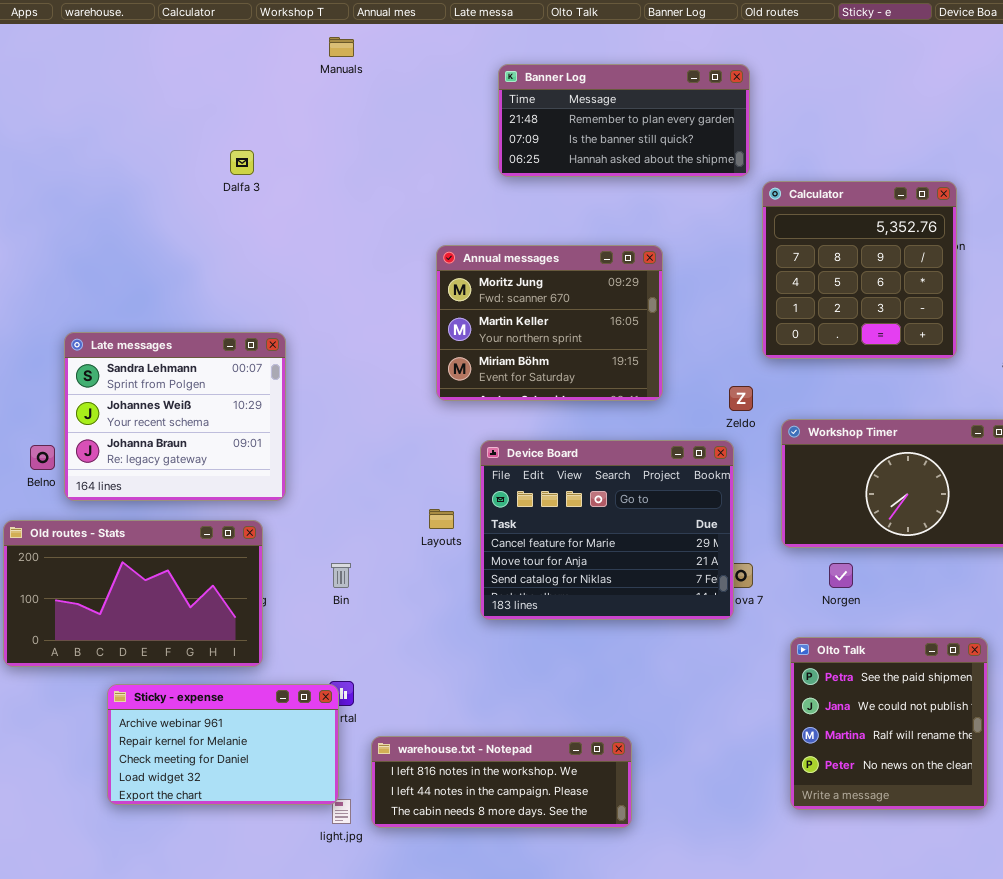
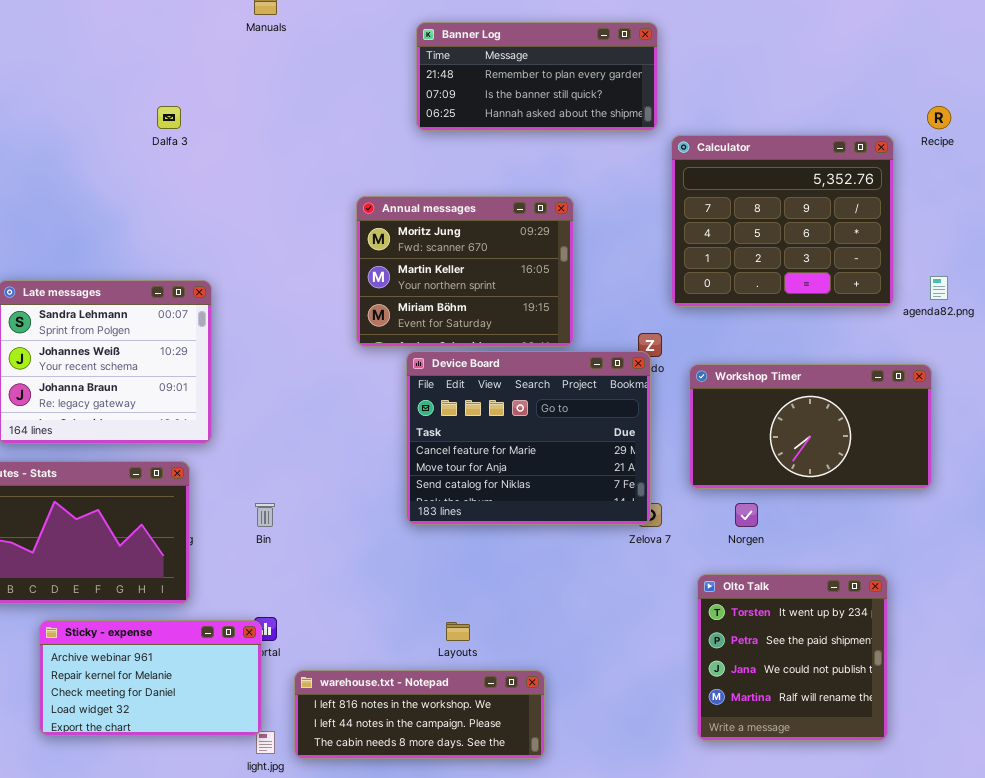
Calculator: [762,181,957,359] -> [671,135,894,307], resized
Device Board: [480,440,734,620] -> [406,351,651,525], moved
Layouts: [429,509,454,529] -> [446,622,470,641], moved
Olto Talk: [790,637,988,810] -> [697,574,888,741], scrolled up 1 row

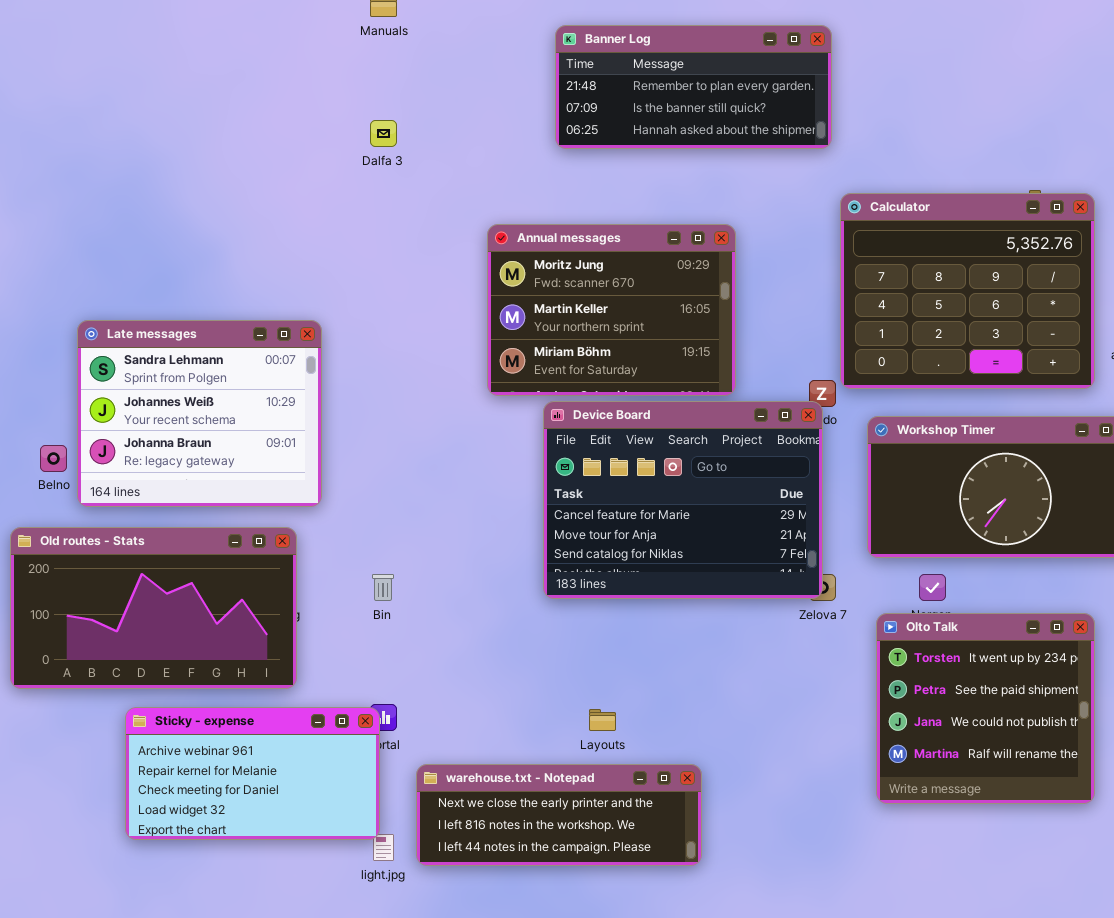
Dalfa 3: [157,106,181,129] -> [370,120,397,147], moved
Calculator: [671,135,894,307] -> [840,193,1095,389], moved
Olto Talk: [697,574,888,741] -> [876,613,1095,804], moved
warehouse.txt - Notepad: [294,670,545,759] -> [416,764,702,866], scrolled up 1 row

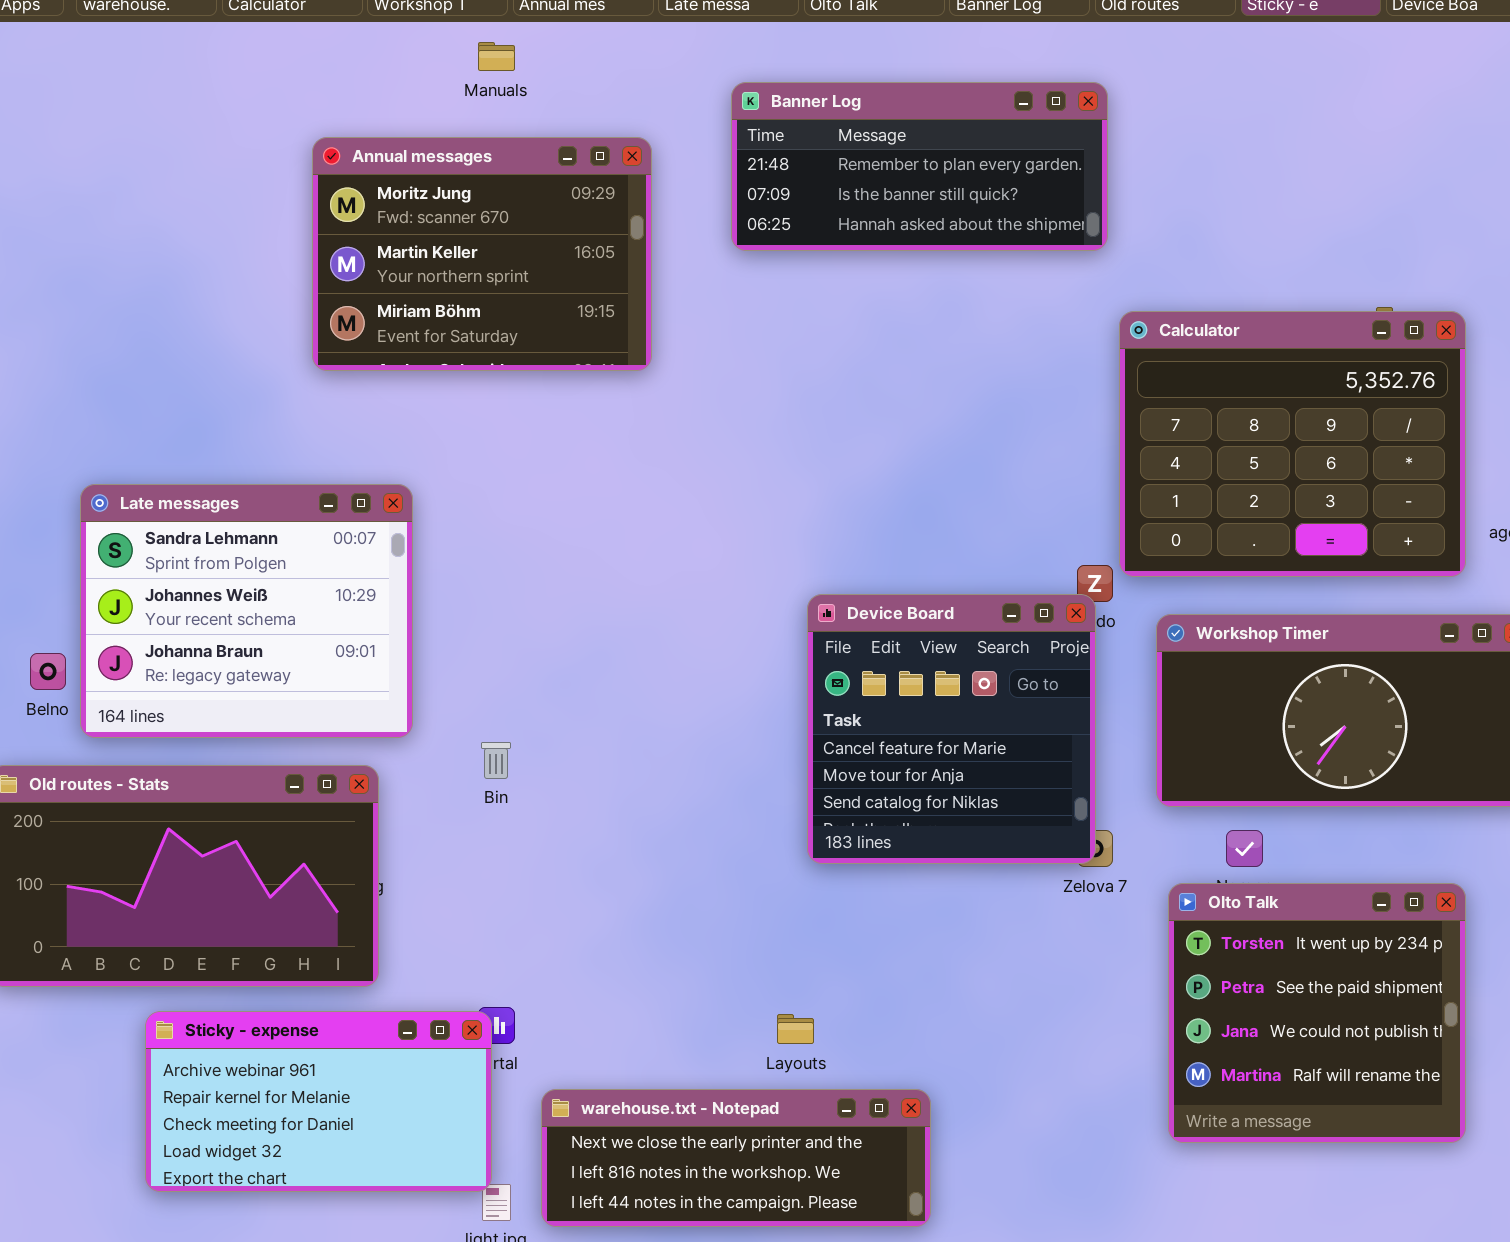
Annual messages: [487,224,736,396] -> [312,137,652,371], moved
Device Board: [543,401,823,599] -> [807,594,1096,864], resized
Bin: [372,574,394,601] -> [481,742,511,779], moved

